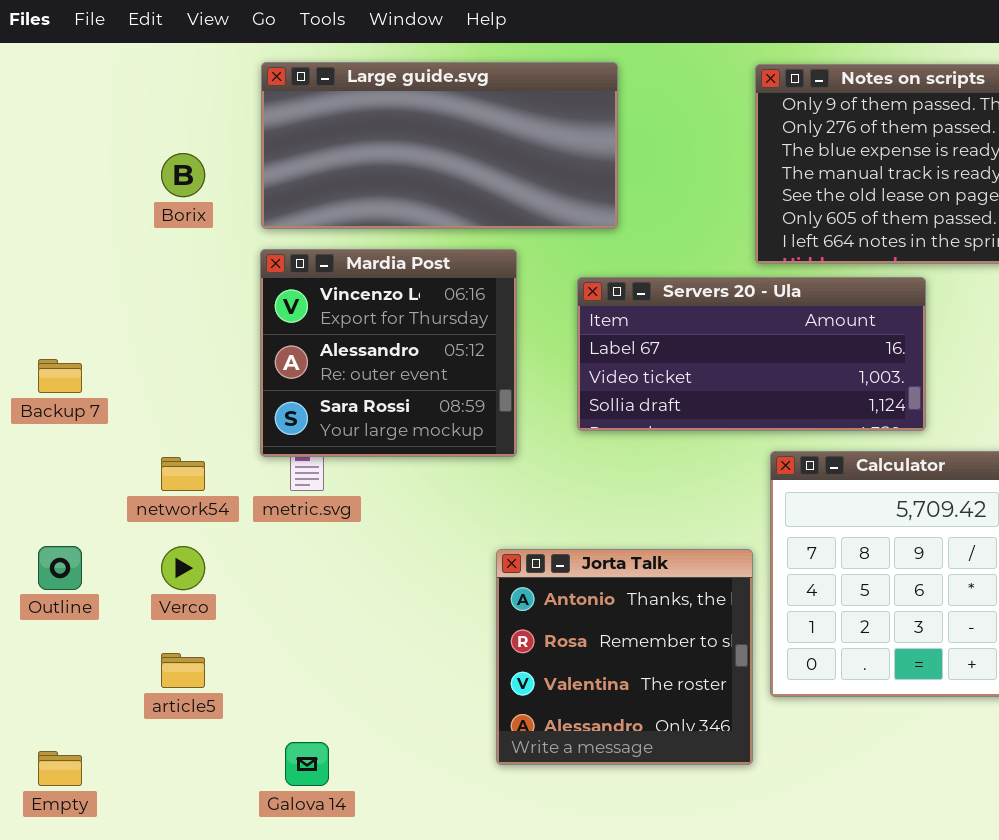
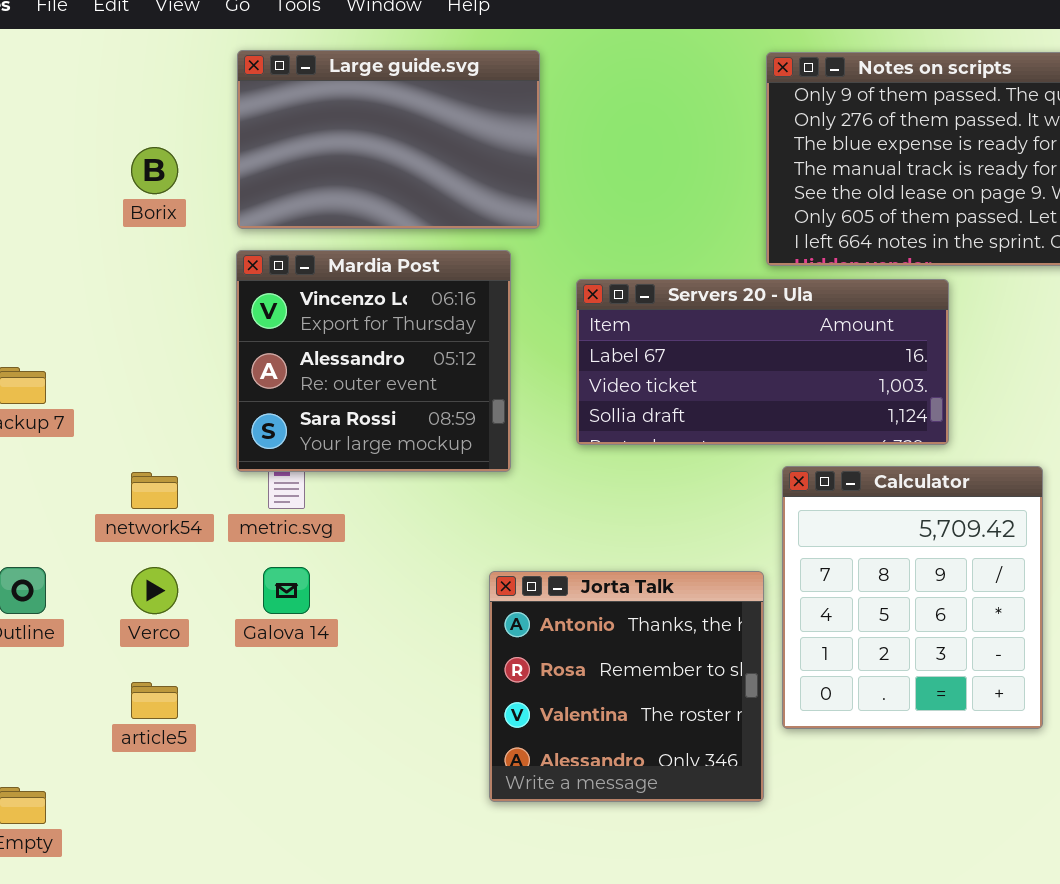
Large guide.svg: [261,62,618,229] -> [237,50,540,229], resized
Galova 14: [285,742,329,786] -> [263,567,310,614], moved

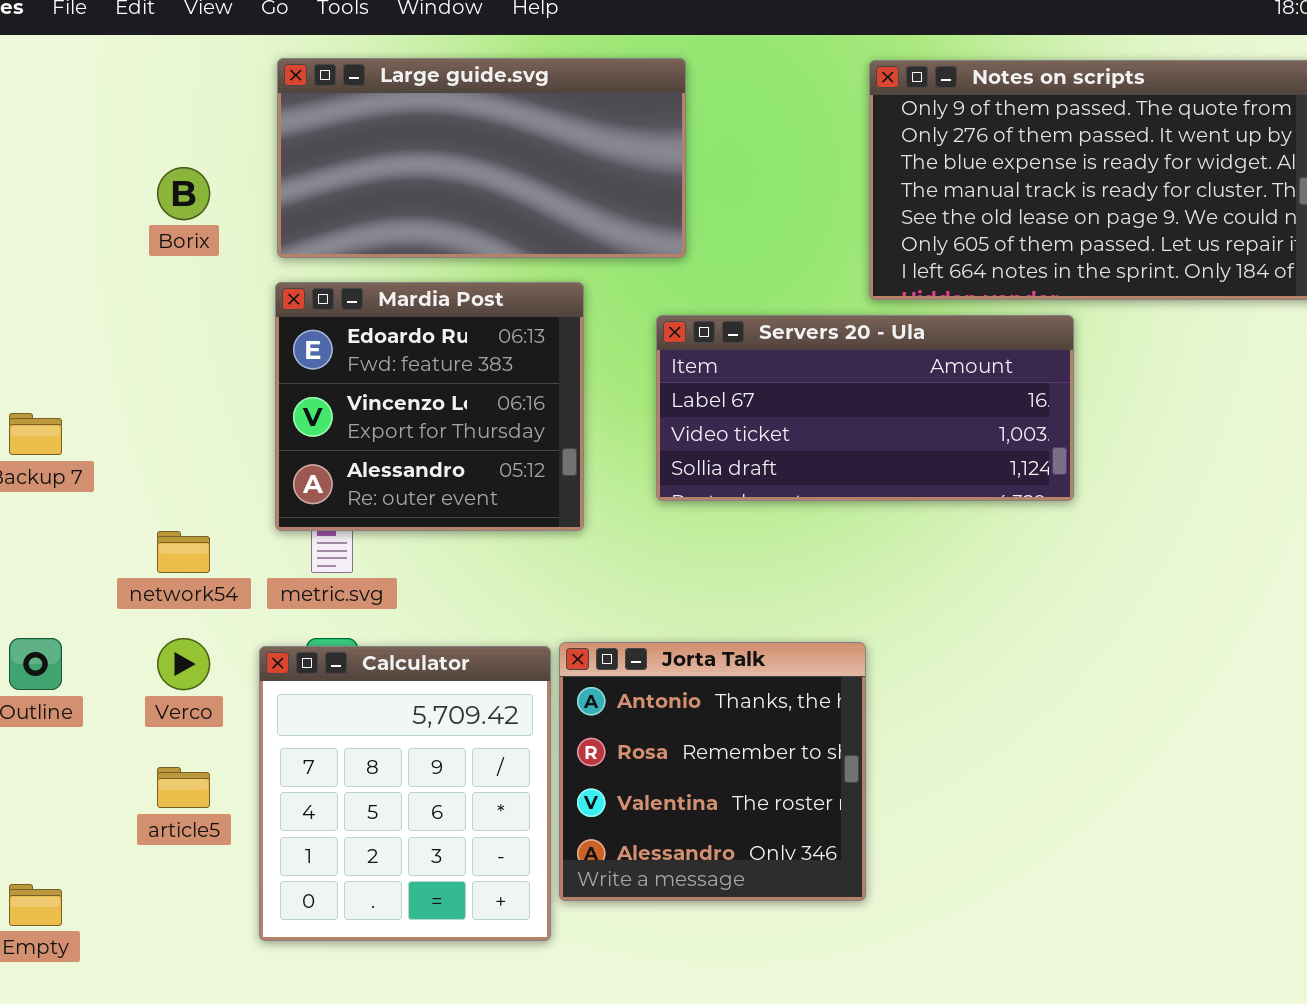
Large guide.svg: [237,50,540,229] -> [277,58,686,258], resized
Mardia Post: [236,250,511,472] -> [275,282,584,531], scrolled up 1 row
Calculator: [782,466,1043,729] -> [259,646,551,941], moved

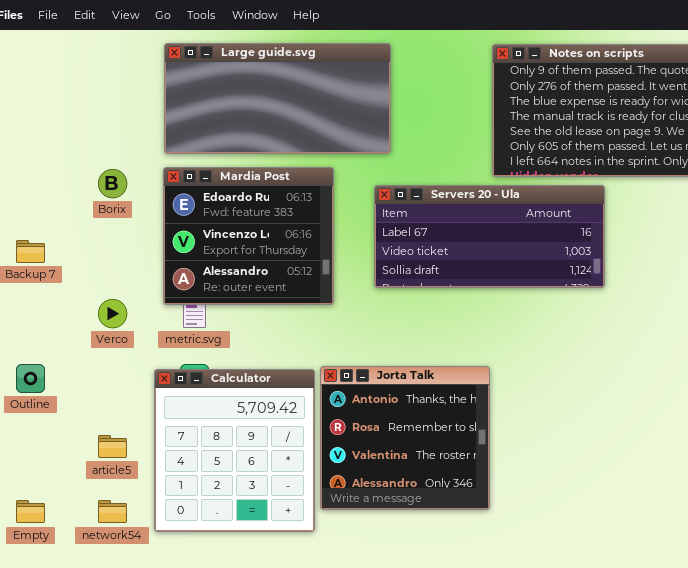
Borix: [157,167,210,220] -> [98,169,127,198], moved
network54: [157,531,210,573] -> [98,500,127,523], moved
Verco: [157,638,210,690] -> [98,299,127,328], moved

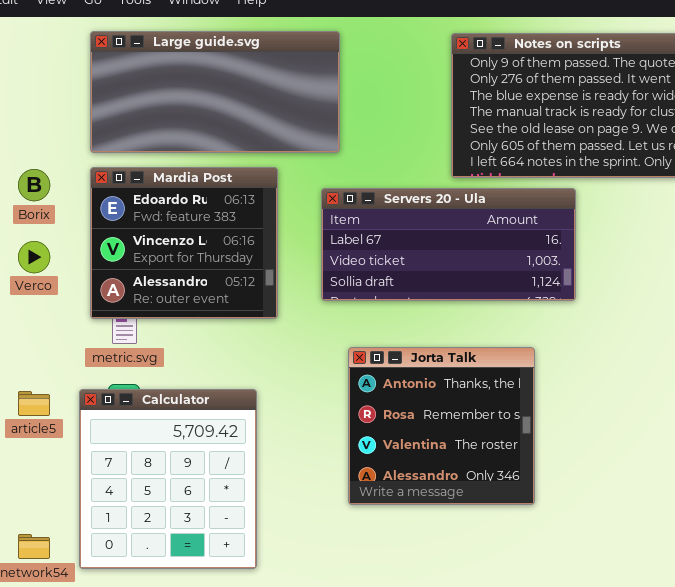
Verco: [98,299,127,328] -> [18,241,50,273], moved
Jorta Talk: [320,366,490,510] -> [348,347,535,505], moved
article5: [98,435,127,458] -> [18,391,50,416], moved

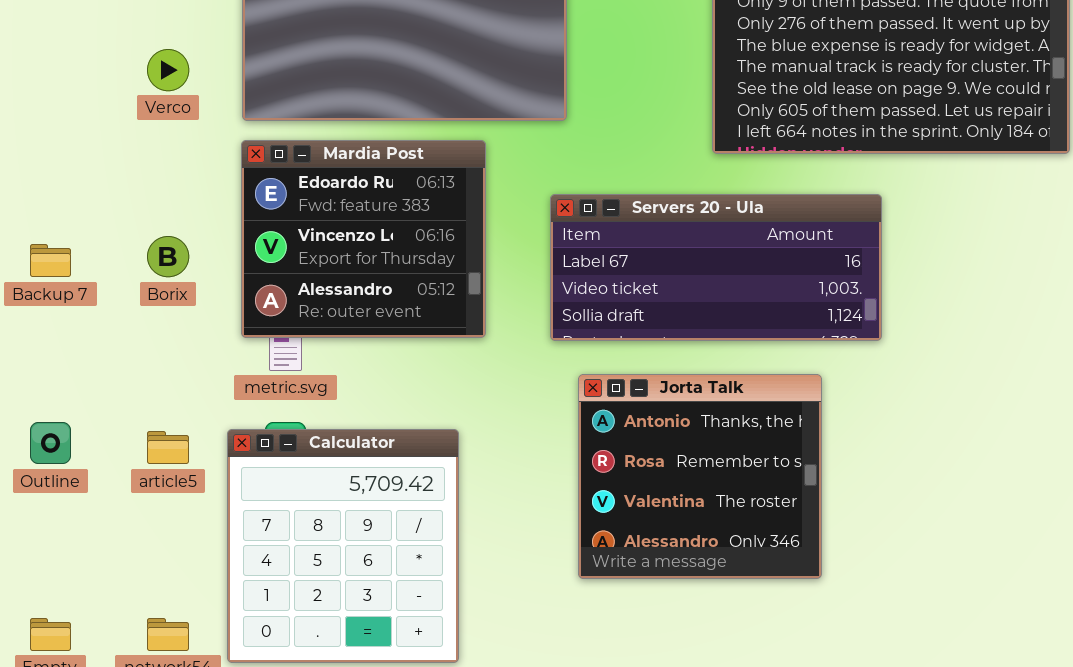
Borix: [18,169,50,201] -> [147,236,189,277], moved
Servers 20 - Ula: [321,188,576,301] -> [550,194,882,341], moved
Verco: [18,241,50,273] -> [147,49,189,91], moved

